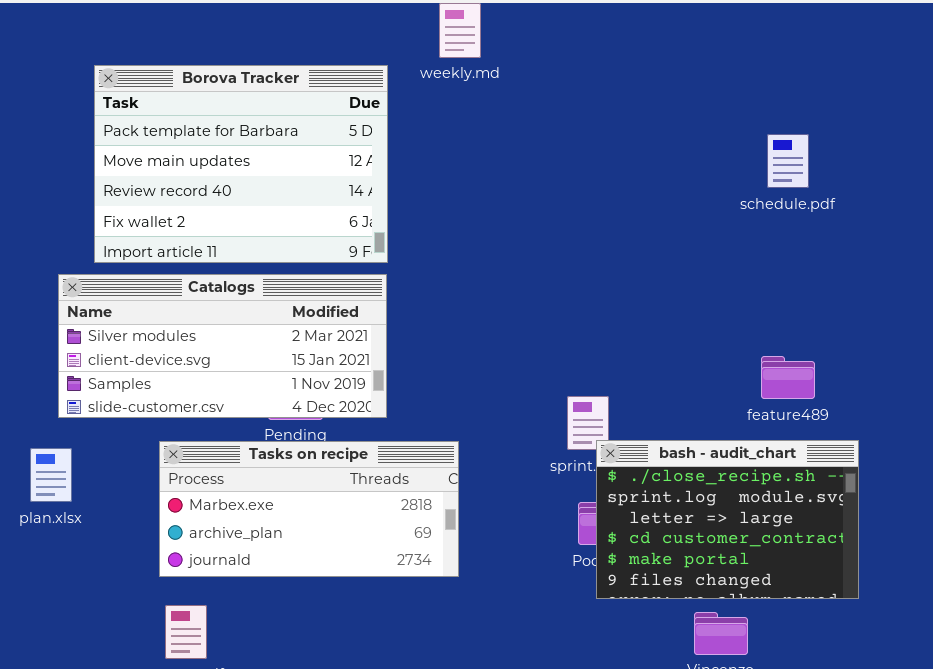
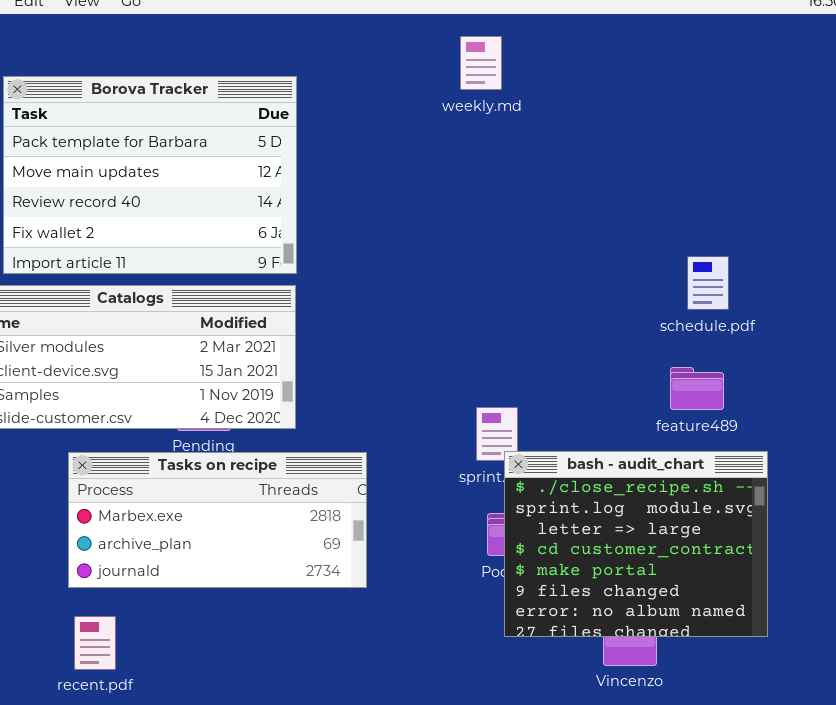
weekly.md: [439,3,481,58] -> [460,36,502,90], moved
schedule.pdf: [767,134,809,188] -> [687,256,729,310], moved
bash - audit_chart: [596,440,859,599] -> [504,451,768,637], resized

